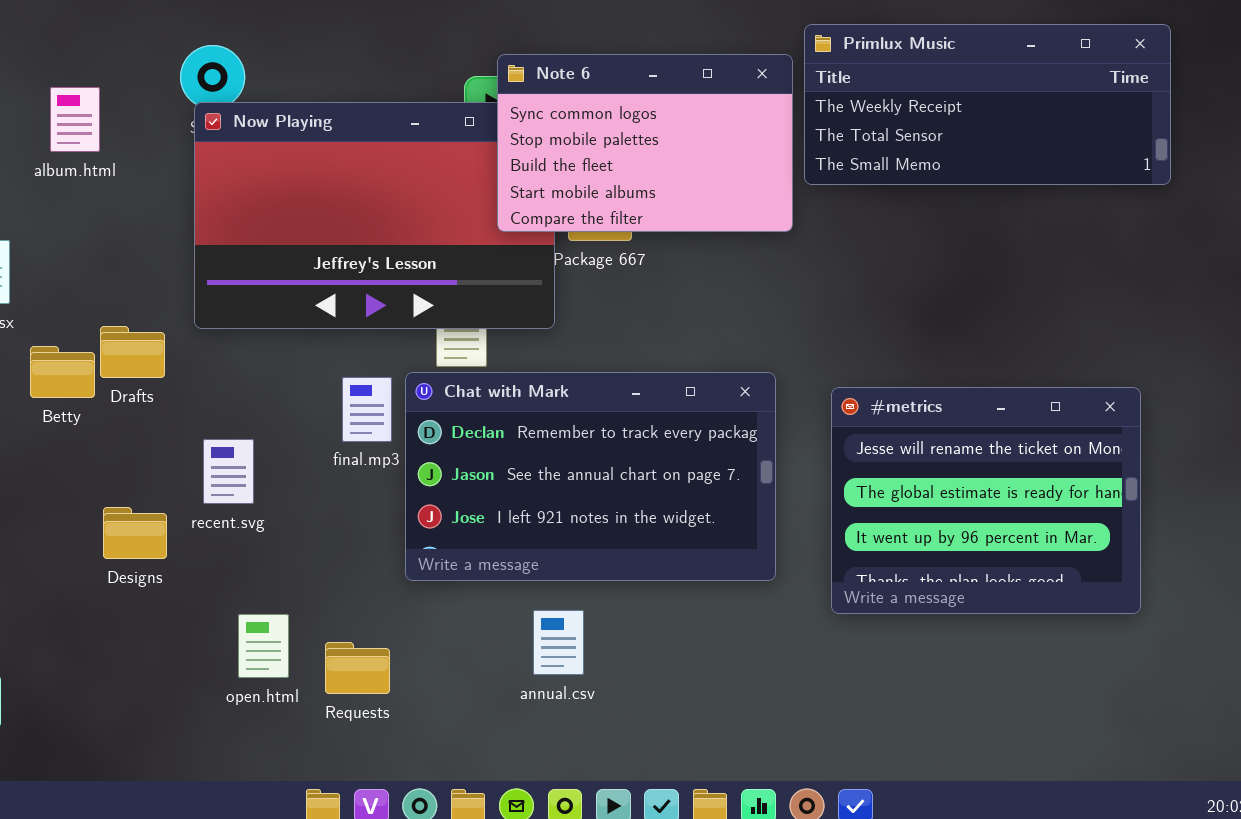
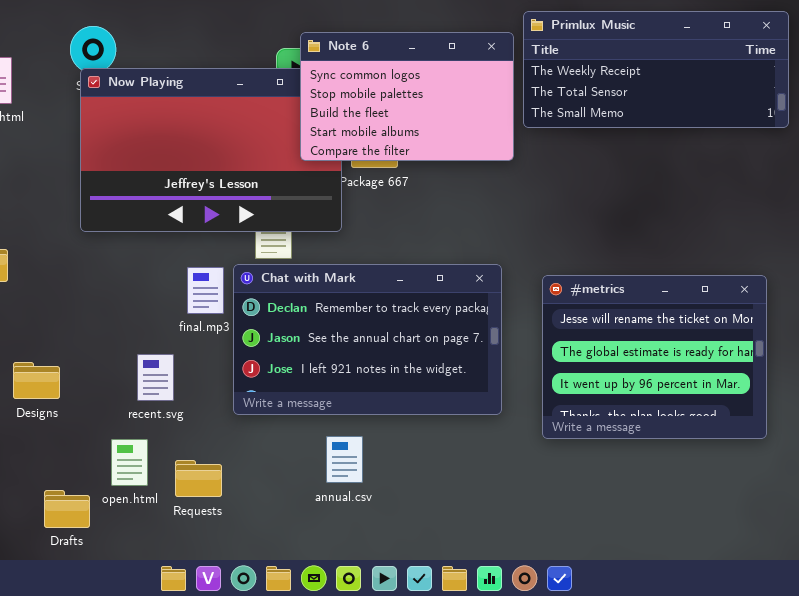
Drafts: [100,326,165,378] -> [44,490,90,528], moved
recent.svg: [203,439,254,504] -> [137,354,174,401], moved

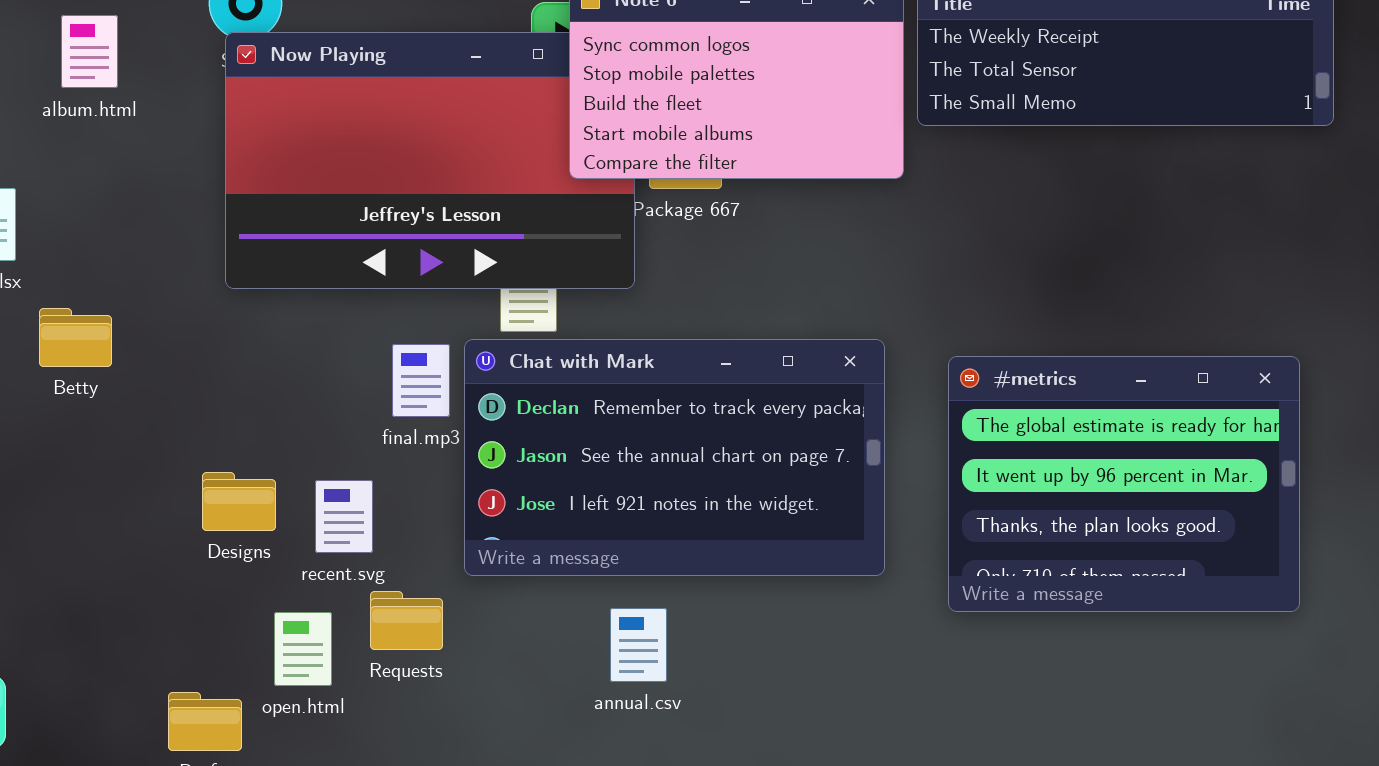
#metrics: [542,275,767,439] -> [948,356,1300,612], scrolled down 1 row
Designs: [13,362,60,399] -> [202,472,276,531], moved
Requests: [175,460,222,497] -> [370,591,443,650], moved

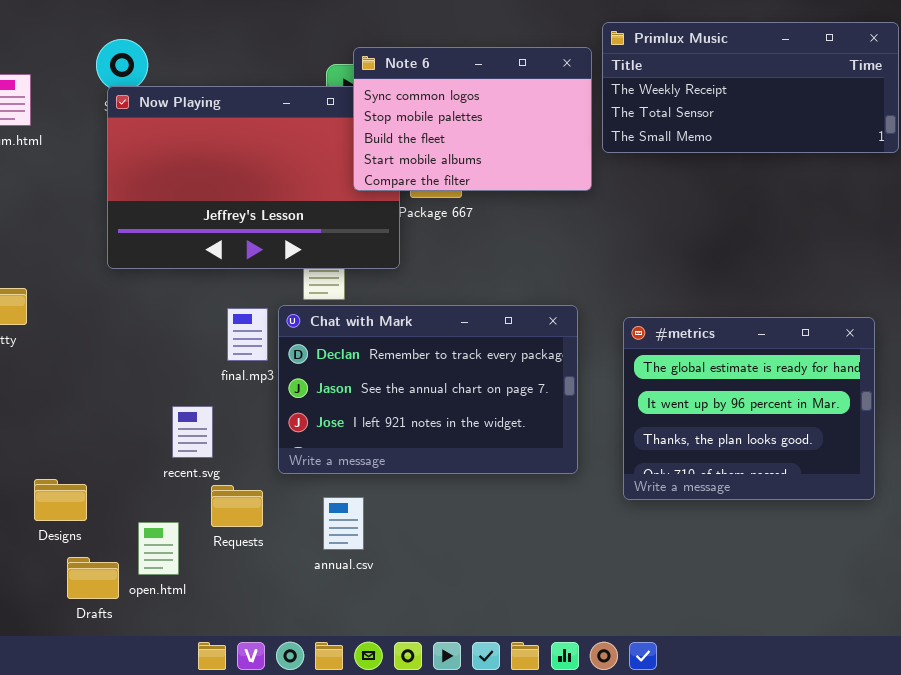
Designs: [202,472,276,531] -> [34,479,87,521], moved
annual.csv: [610,608,667,682] -> [323,497,364,550], moved
open.html: [274,612,332,686] -> [138,522,179,575], moved

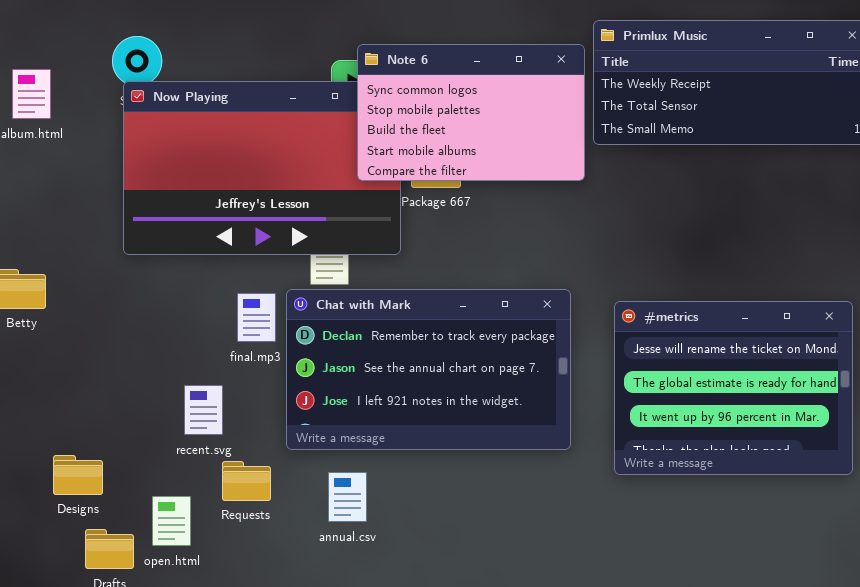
#metrics: [623,317,875,500] -> [614,301,853,475], scrolled up 1 row

